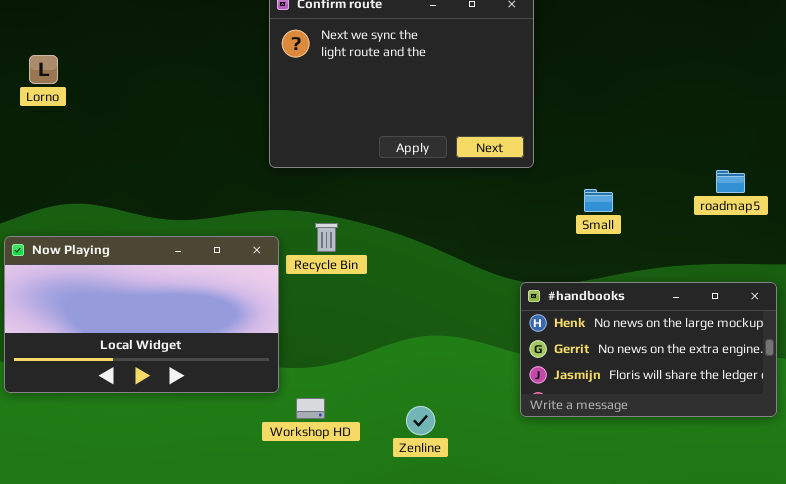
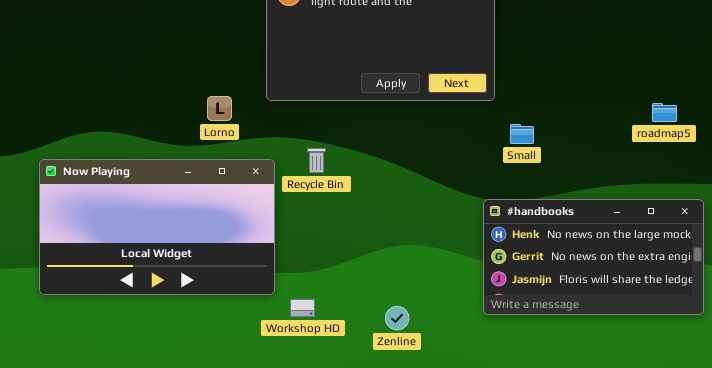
Lorno: [29,55,58,84] -> [207,96,232,121], moved
Small: [584,189,613,212] -> [510,124,534,144], moved

